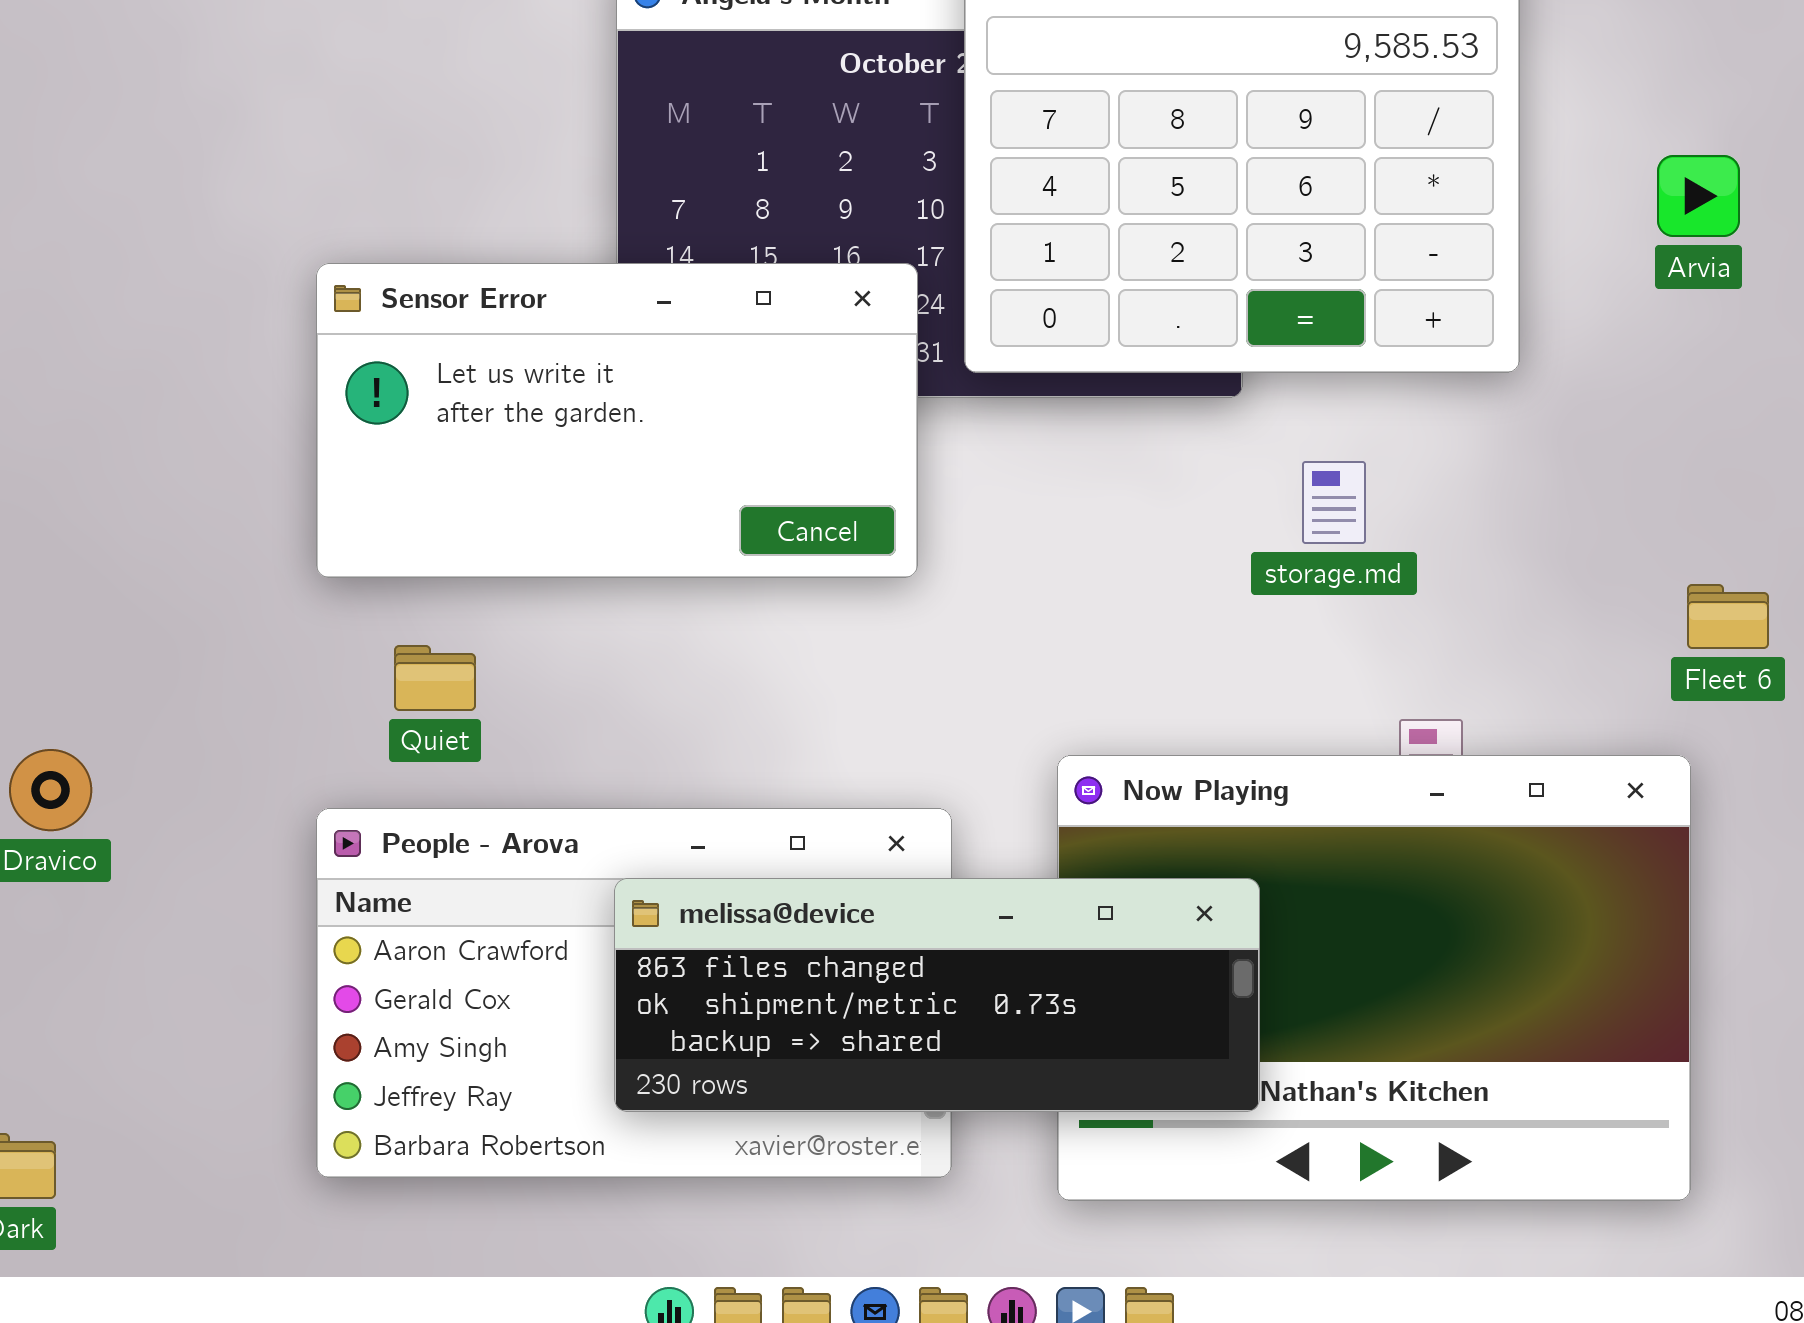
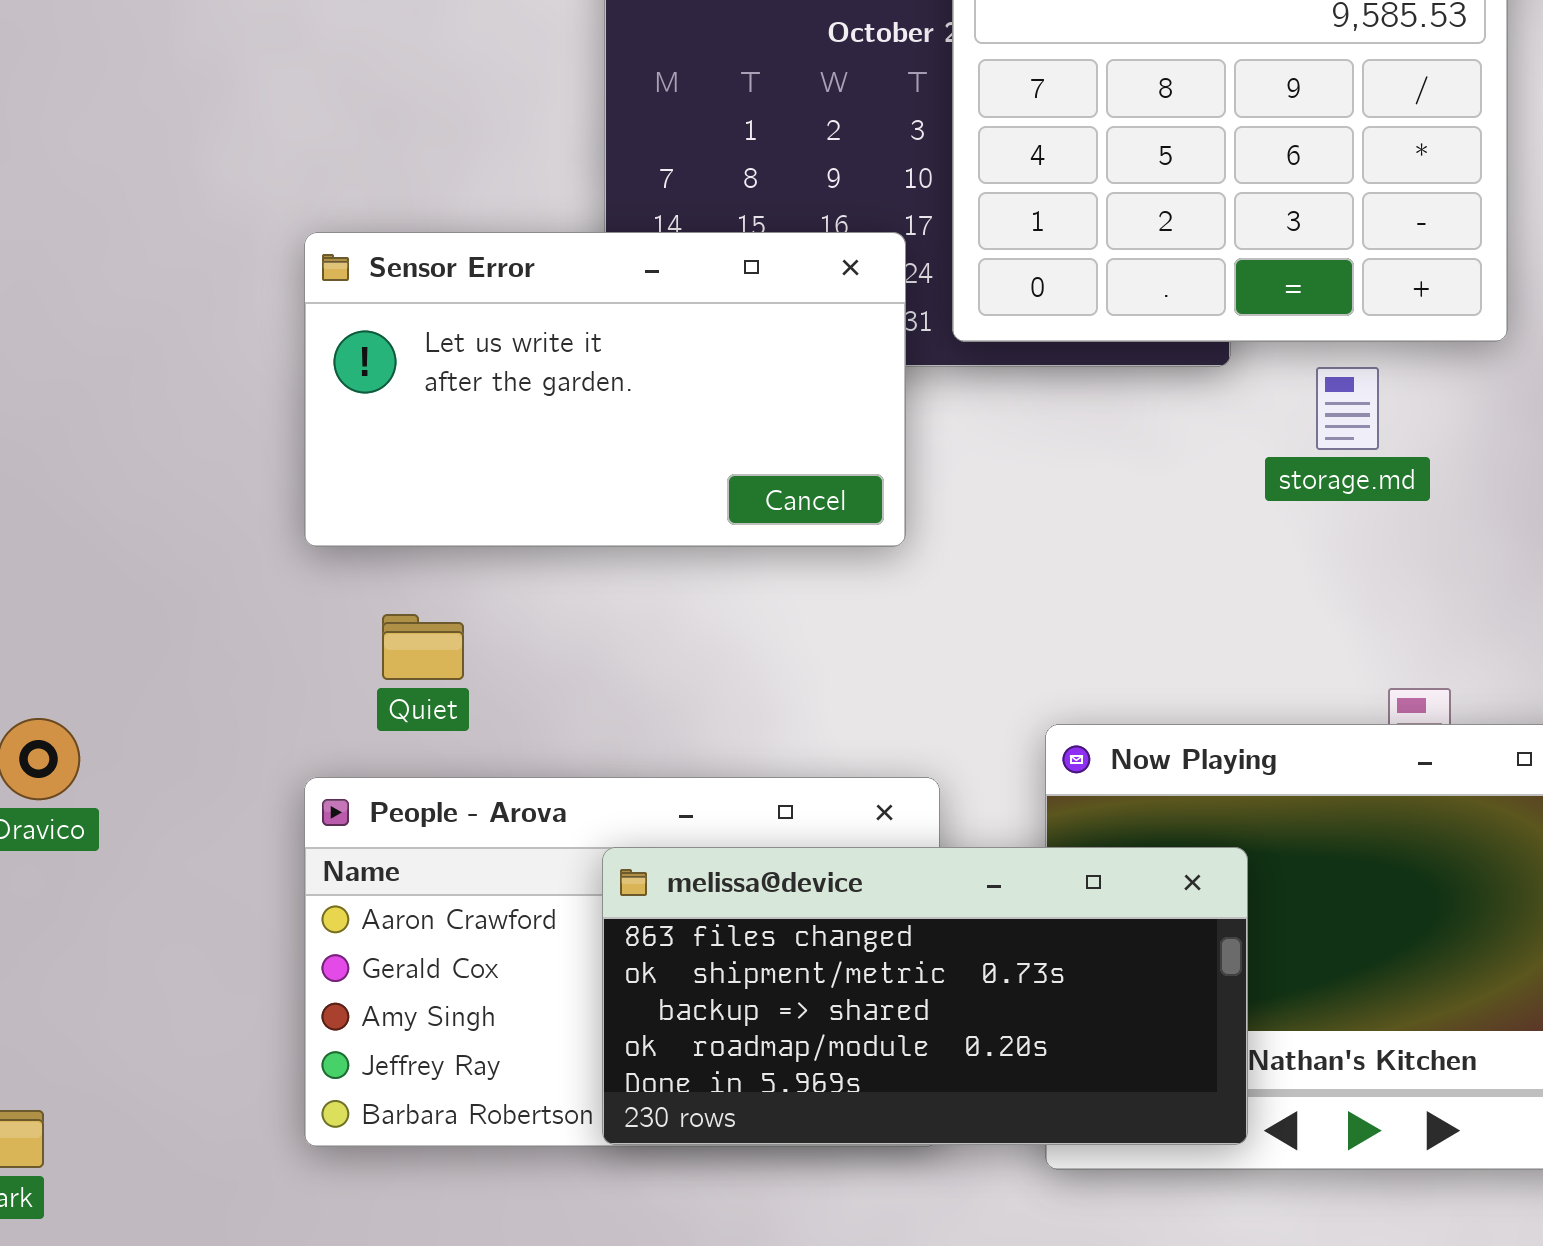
storage.md: [1302,461,1366,544] -> [1316,367,1379,450], moved
melissa@device: [614,878,1260,1112] -> [602,847,1248,1145], resized

